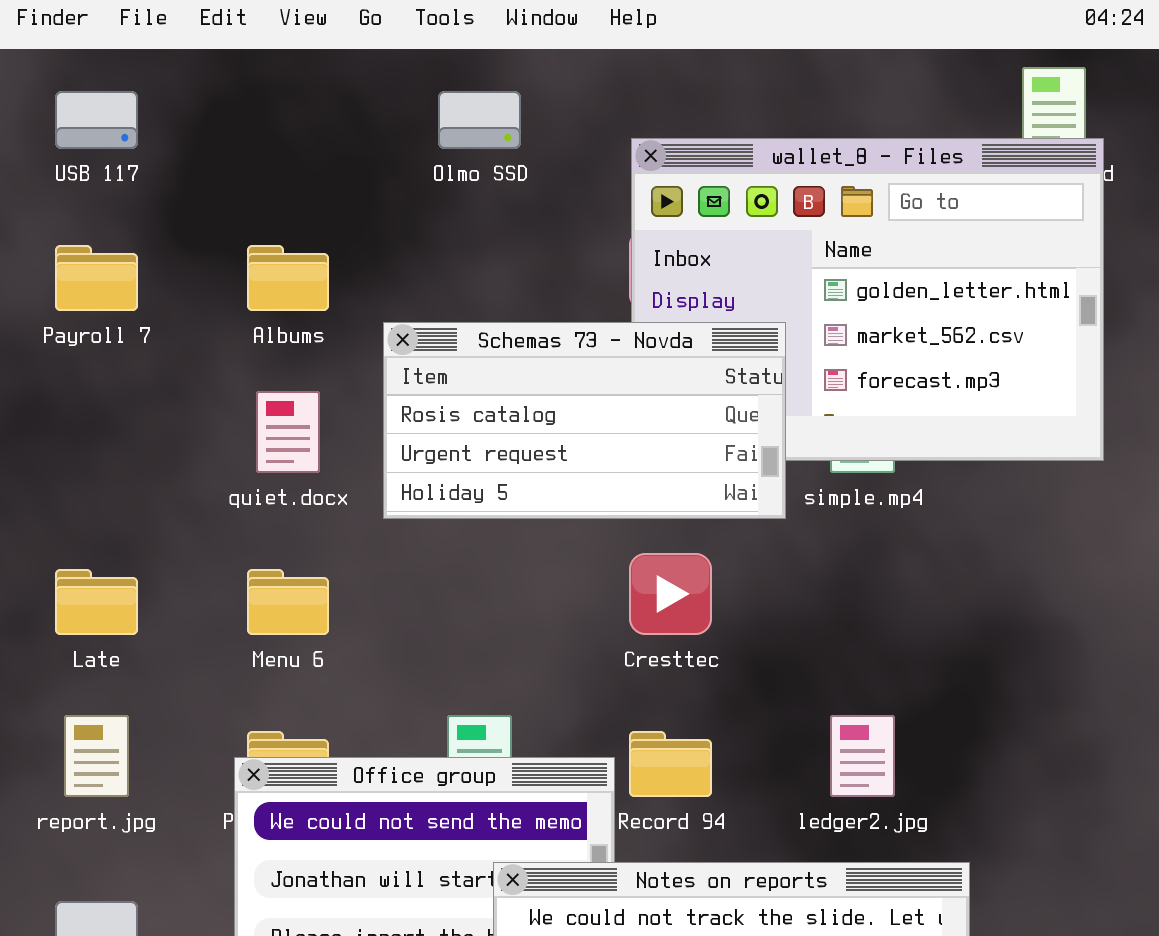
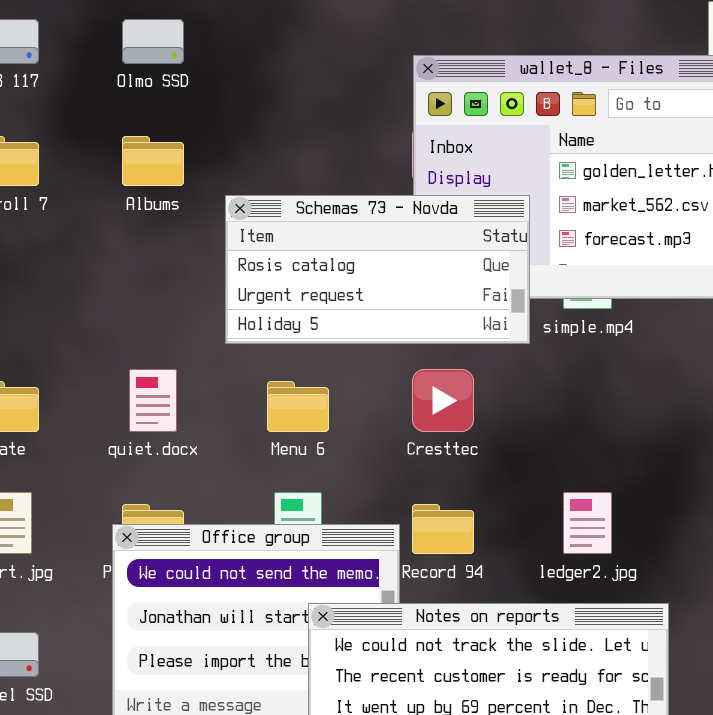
Olmo SSD: [438,91,521,149] -> [122,19,184,64], moved
quiet.docx: [256,391,320,473] -> [129,369,177,432], moved
Menu 6: [247,569,329,635] -> [267,381,329,432], moved

